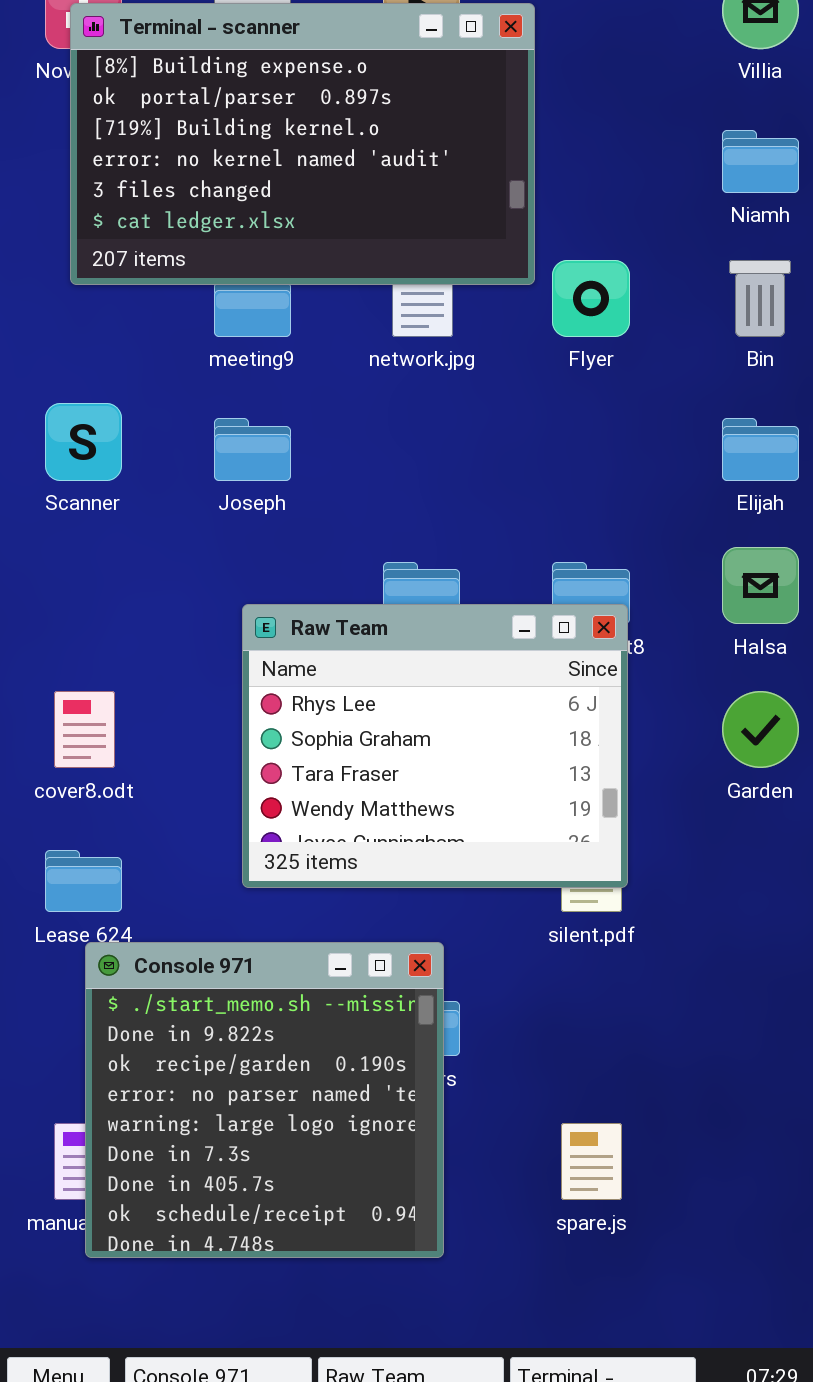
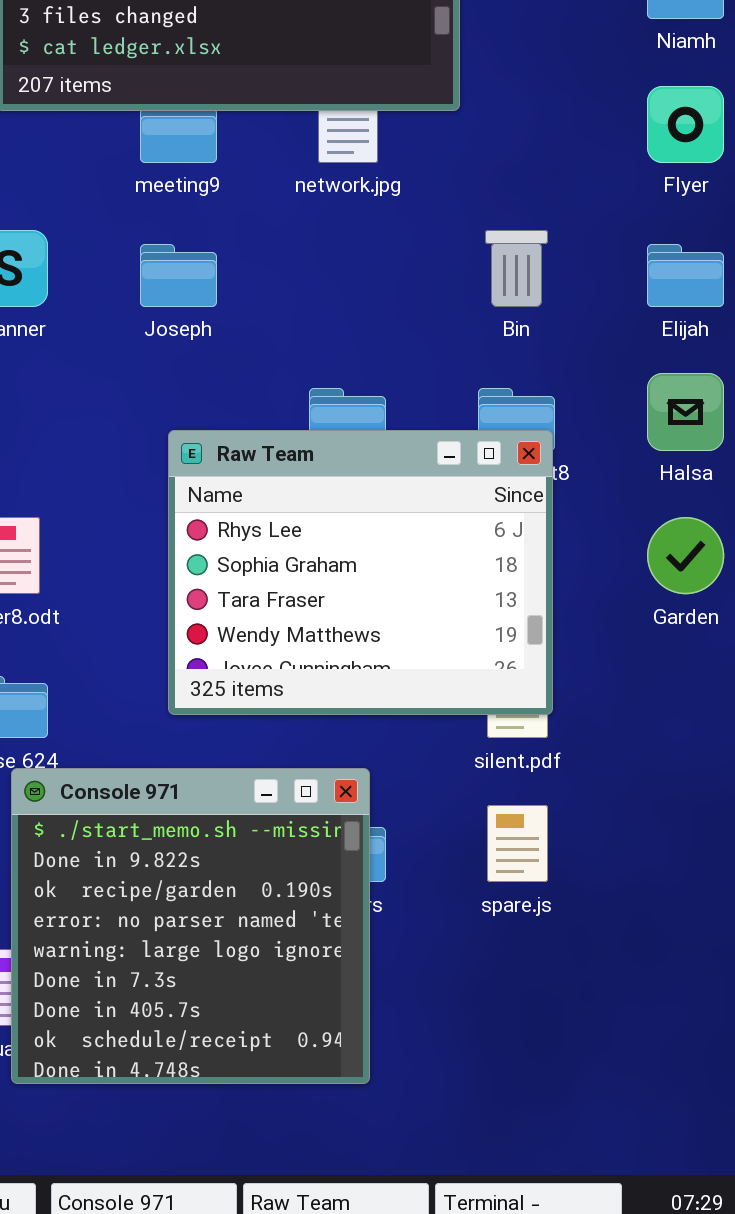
Flyer: [552,260,630,337] -> [647,86,724,163], moved
Bin: [729,260,791,337] -> [485,230,548,307], moved
spare.js: [561,1123,622,1200] -> [487,805,548,882], moved

